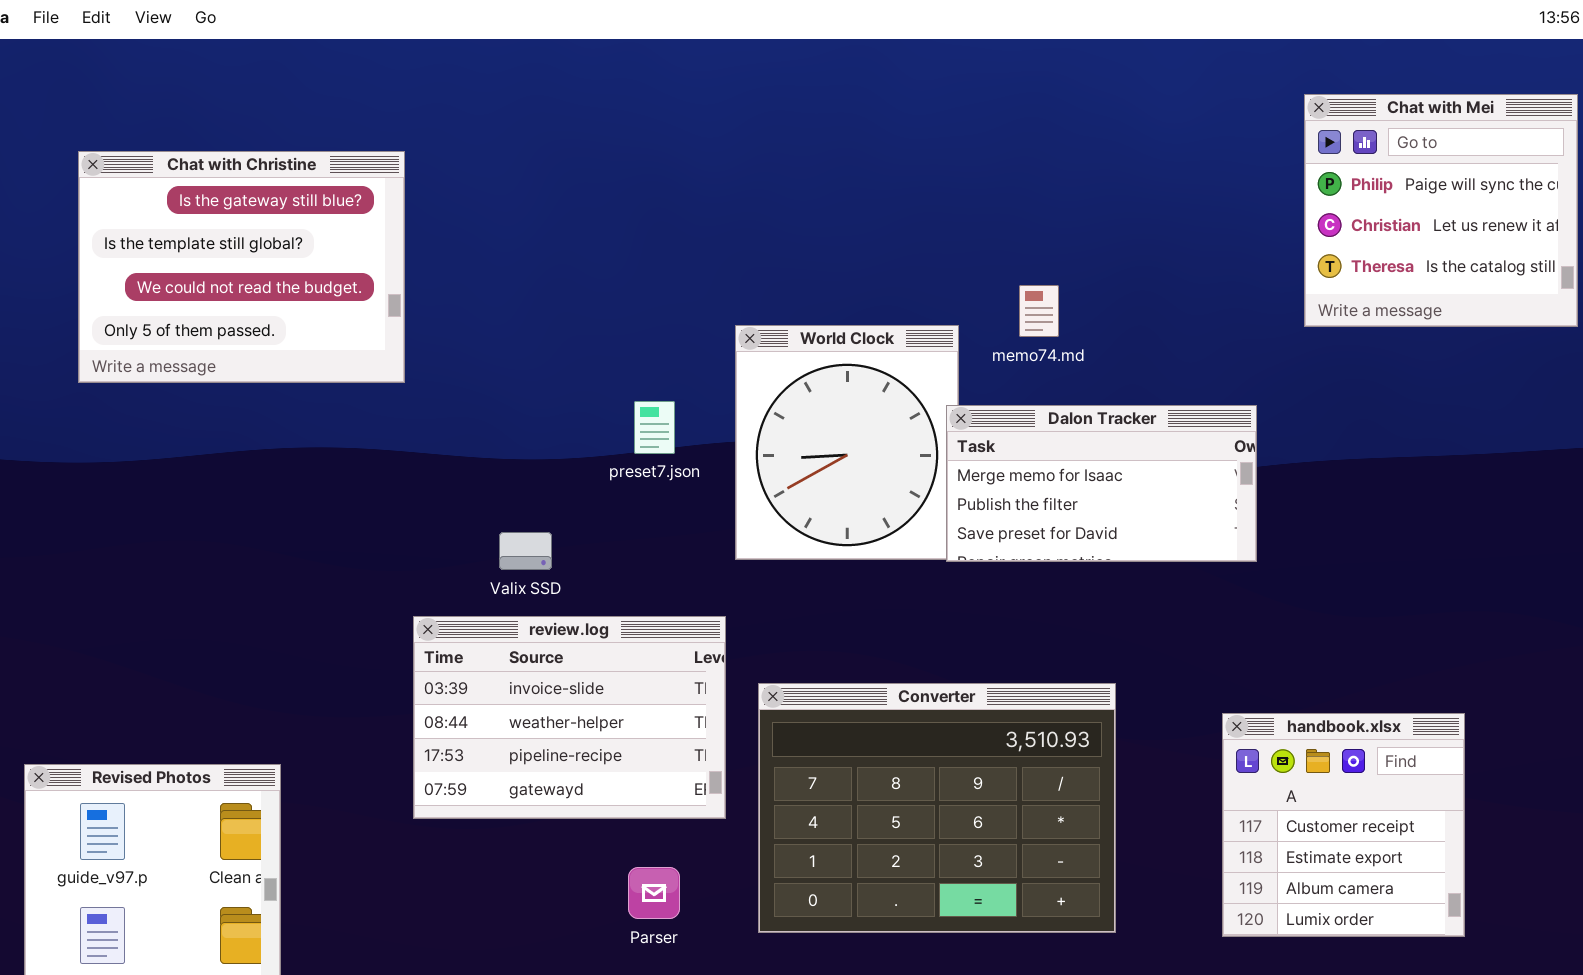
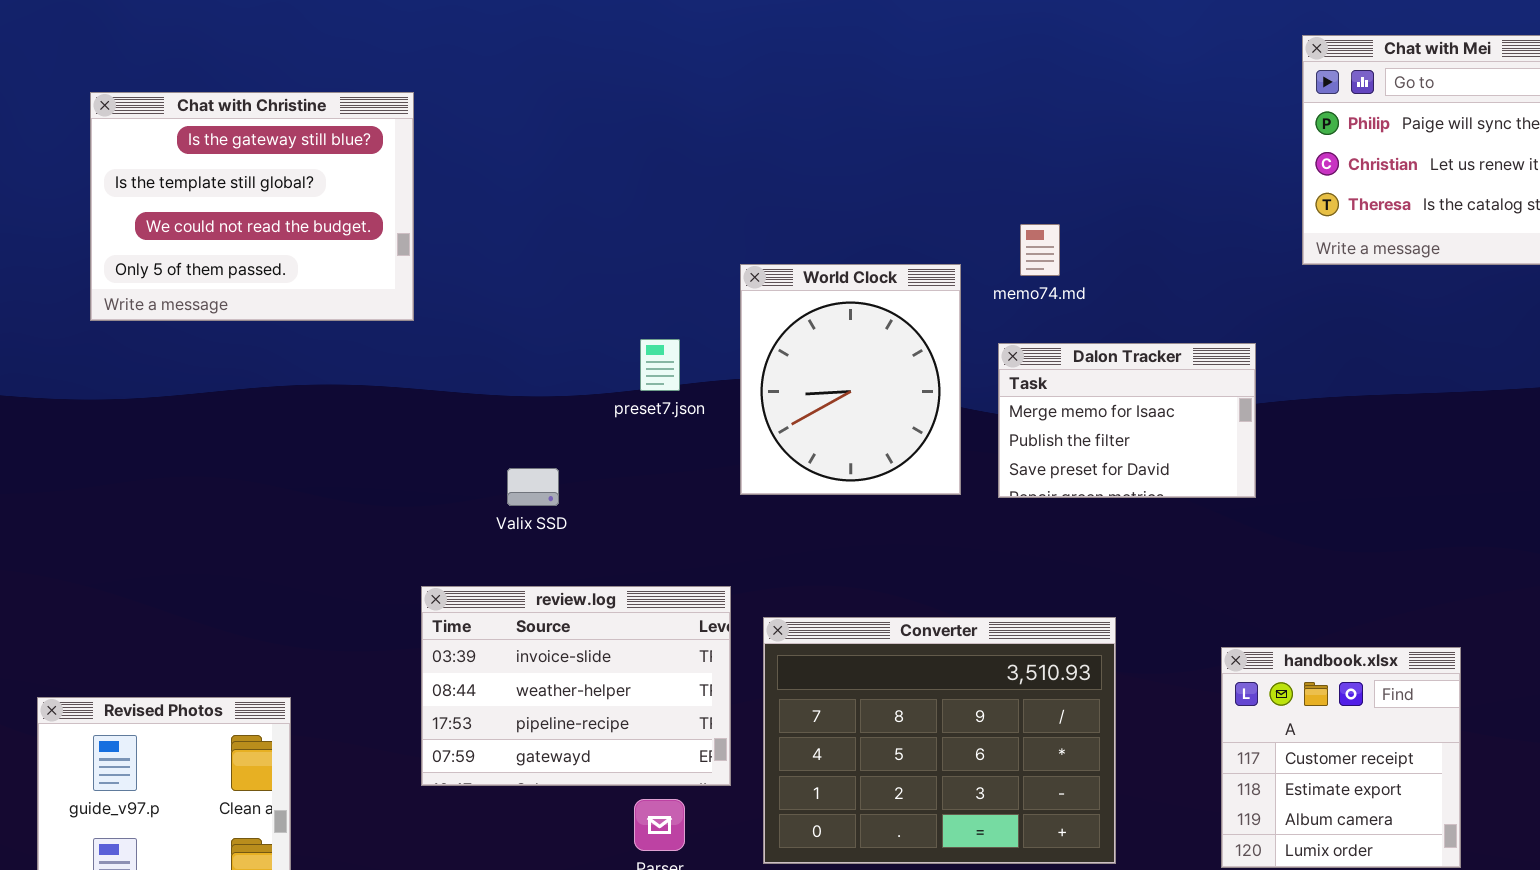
Dalon Tracker: [946,405,1257,562] -> [998,343,1256,498], resized
review.log: [413,616,726,819] -> [421,586,731,786], moved

